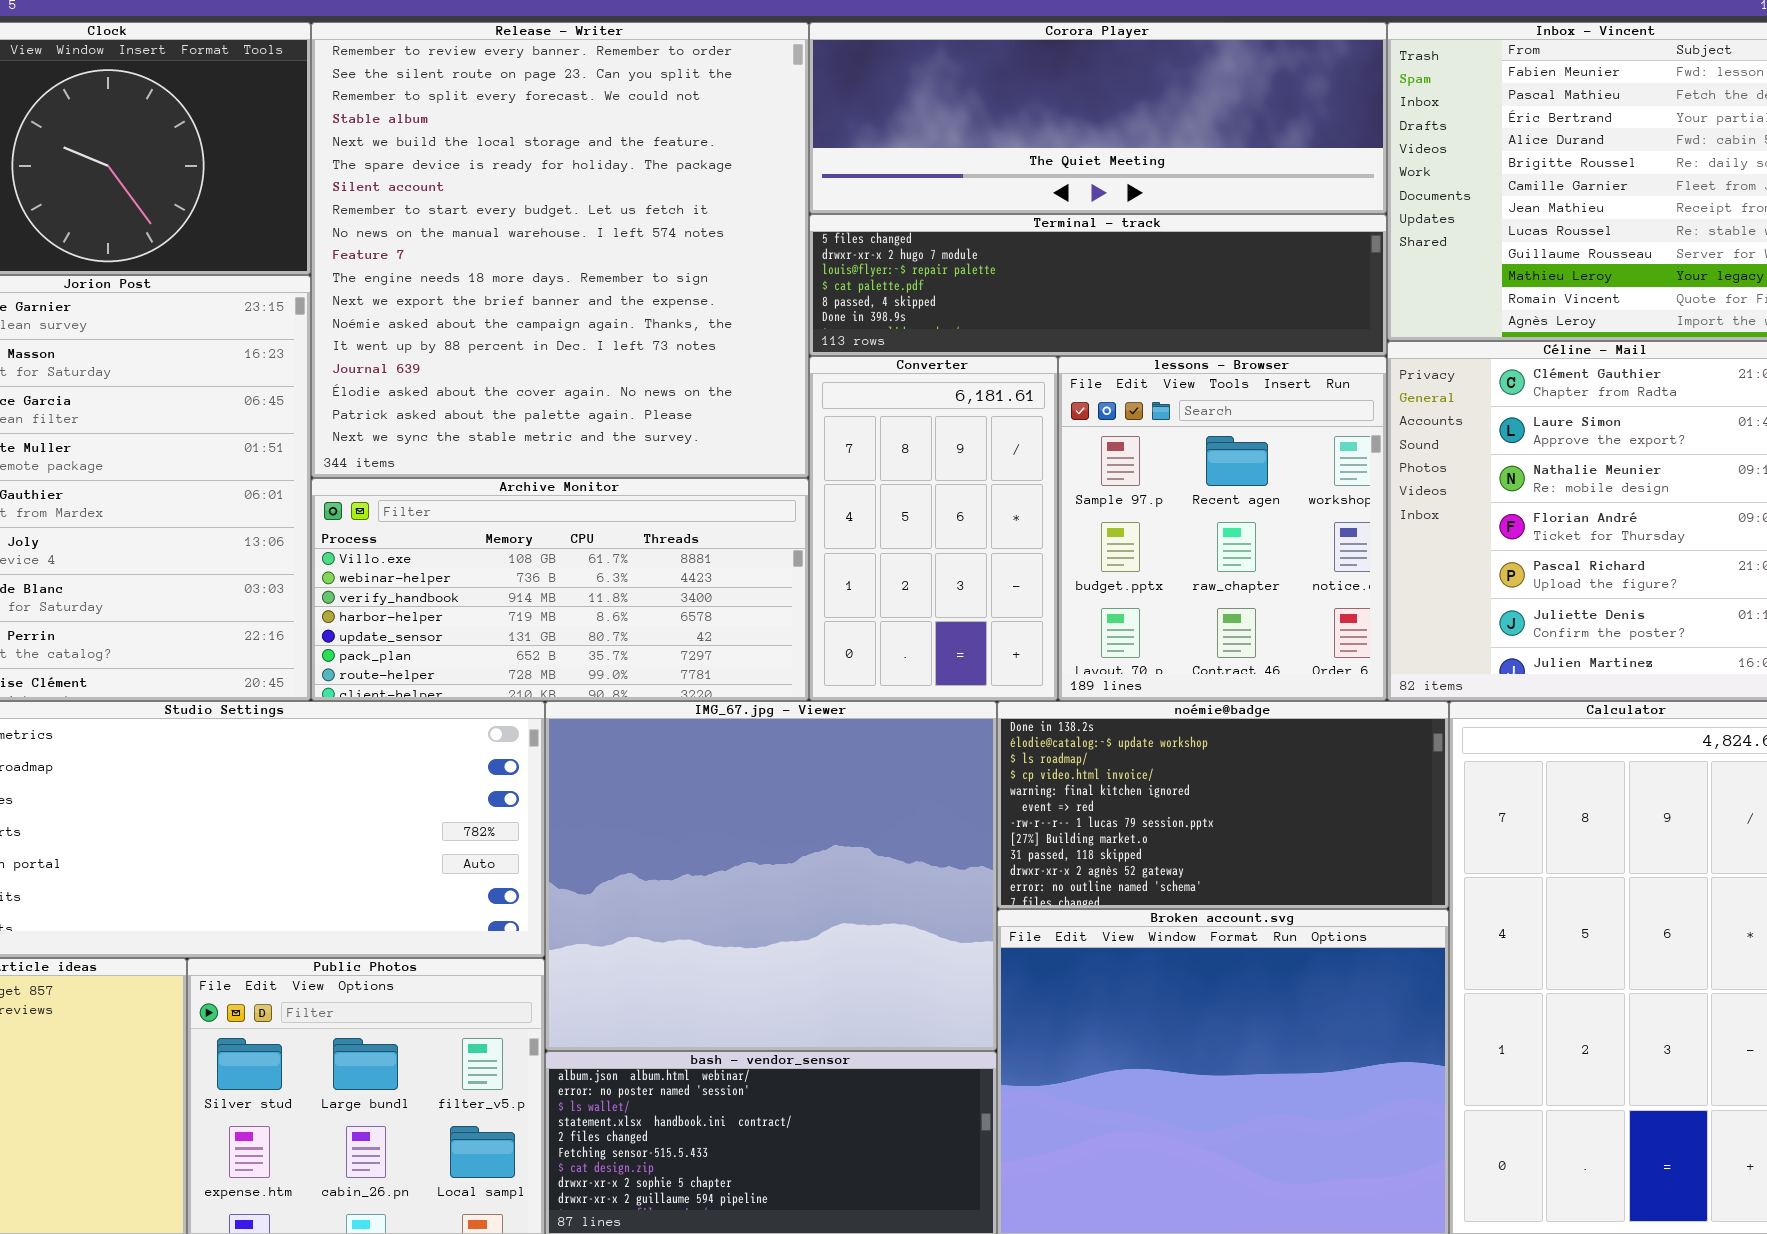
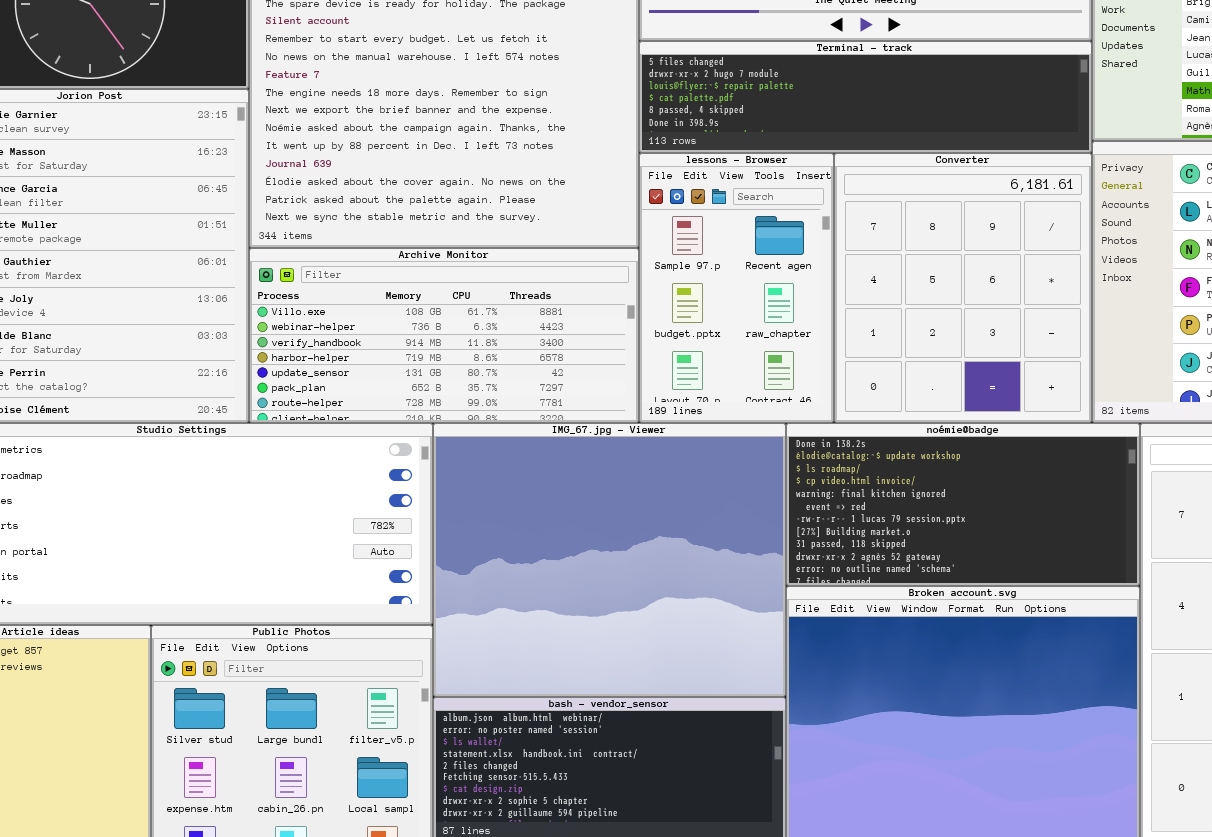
Converter: [809,356,1058,701] -> [834,153,1092,423], moved, resized
lessons - Browser: [1058,356,1387,701] -> [639,153,834,423], moved, resized

